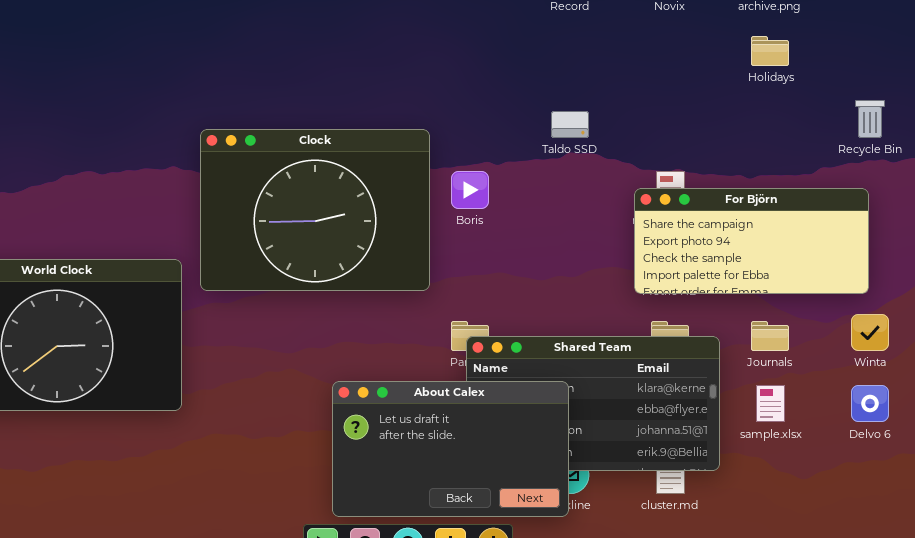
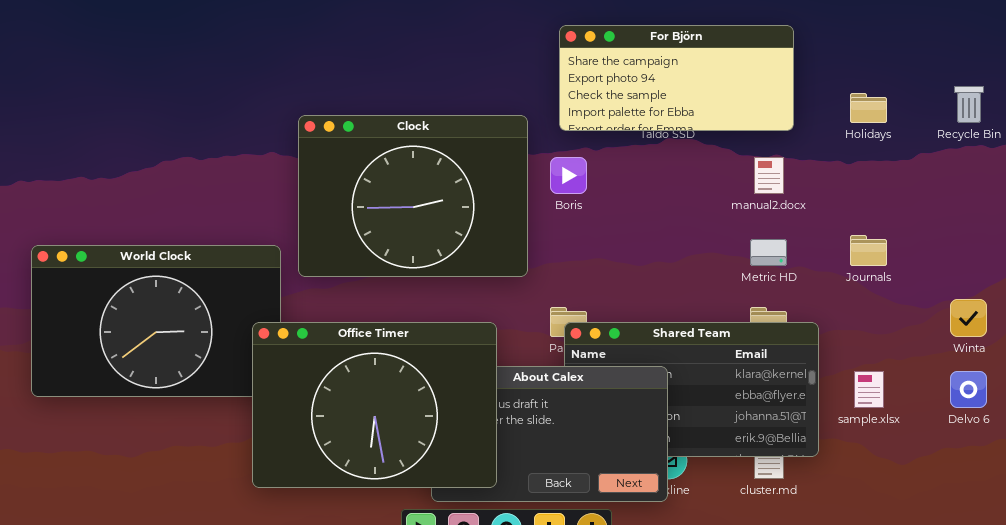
Holidays: [751,36,789,66] -> [850,93,887,123], moved
For Björn: [634,188,869,294] -> [559,25,794,131], moved
Journals: [751,321,789,351] -> [850,235,887,266], moved
Office Timer: none -> [252,322,497,488], opened

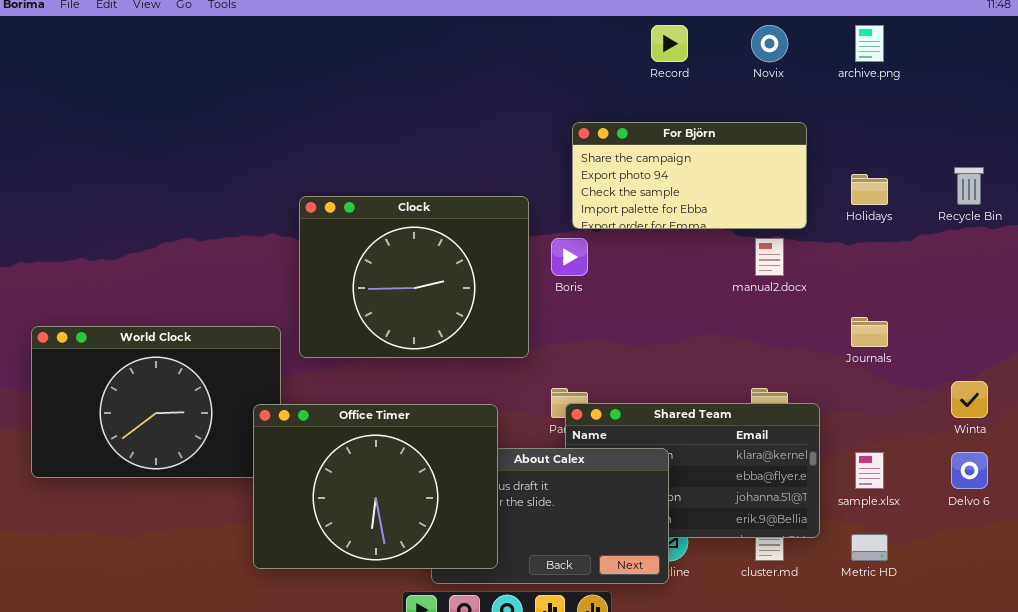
For Björn: [559,25,794,131] -> [572,122,807,229], moved
Metric HD: [750,239,787,266] -> [851,534,888,561], moved

